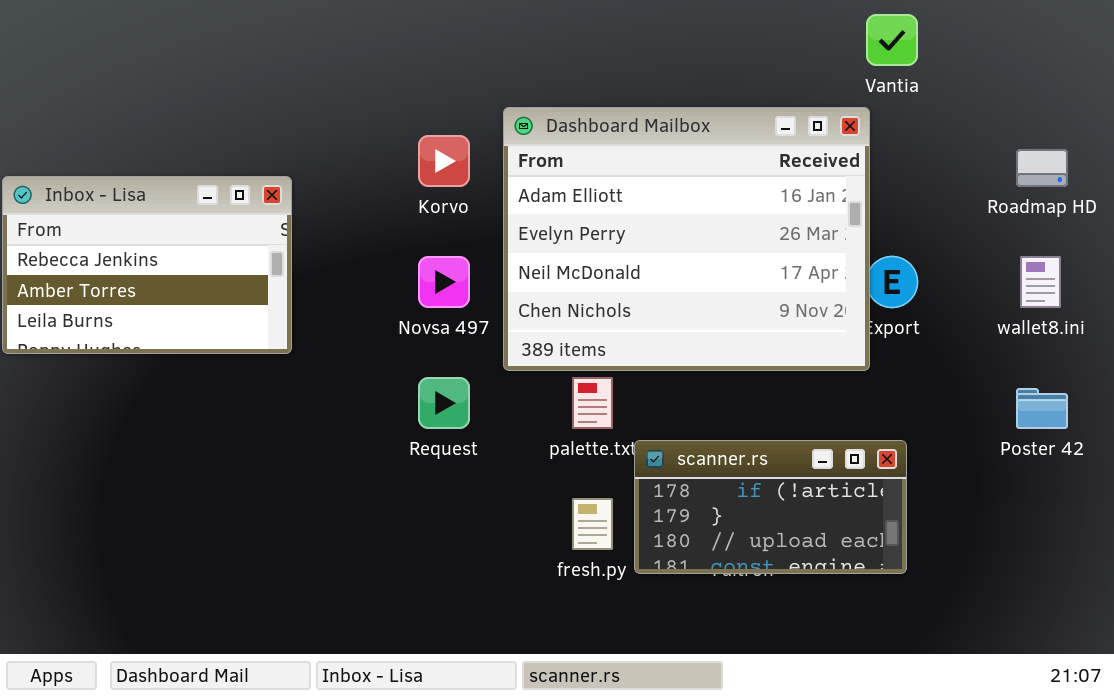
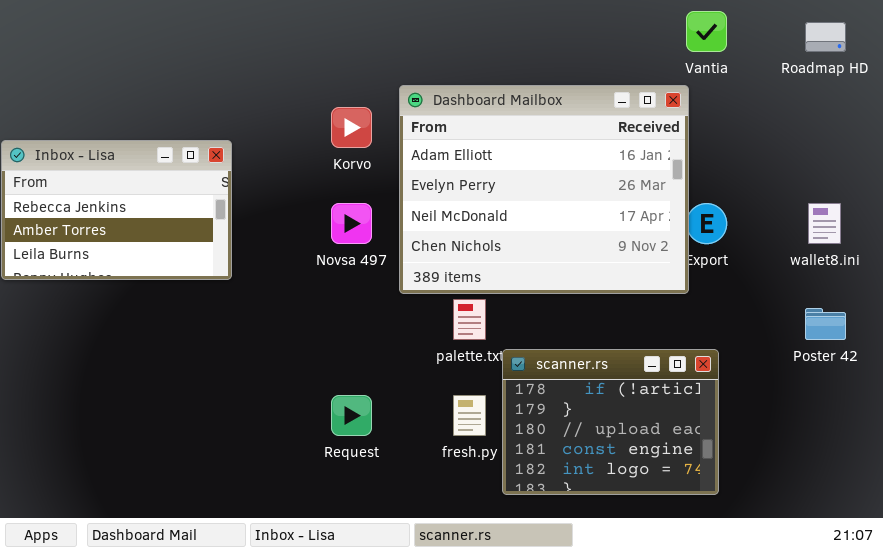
Roadmap HD: [1016,149,1068,187] -> [805,22,846,52], moved
Request: [418,377,470,429] -> [331,395,372,436], moved
scanner.rs: [634,440,907,574] -> [502,349,719,495], resized

